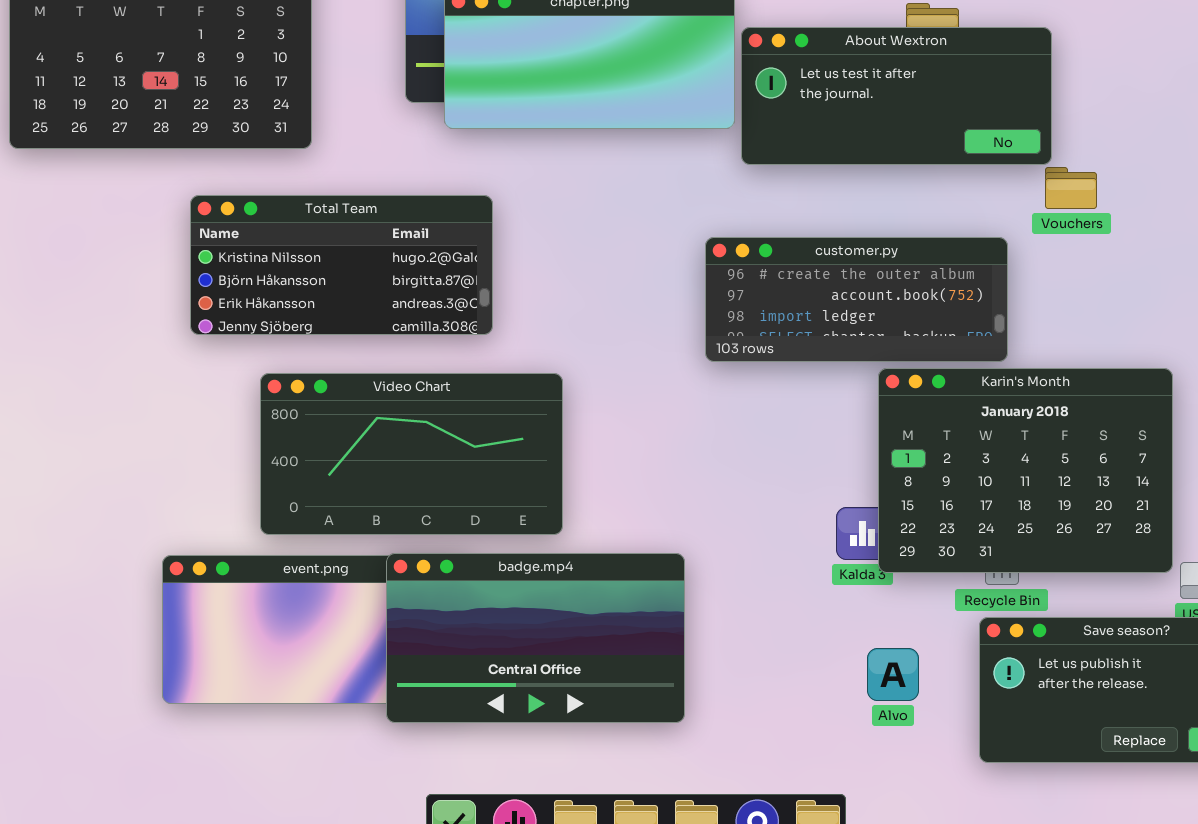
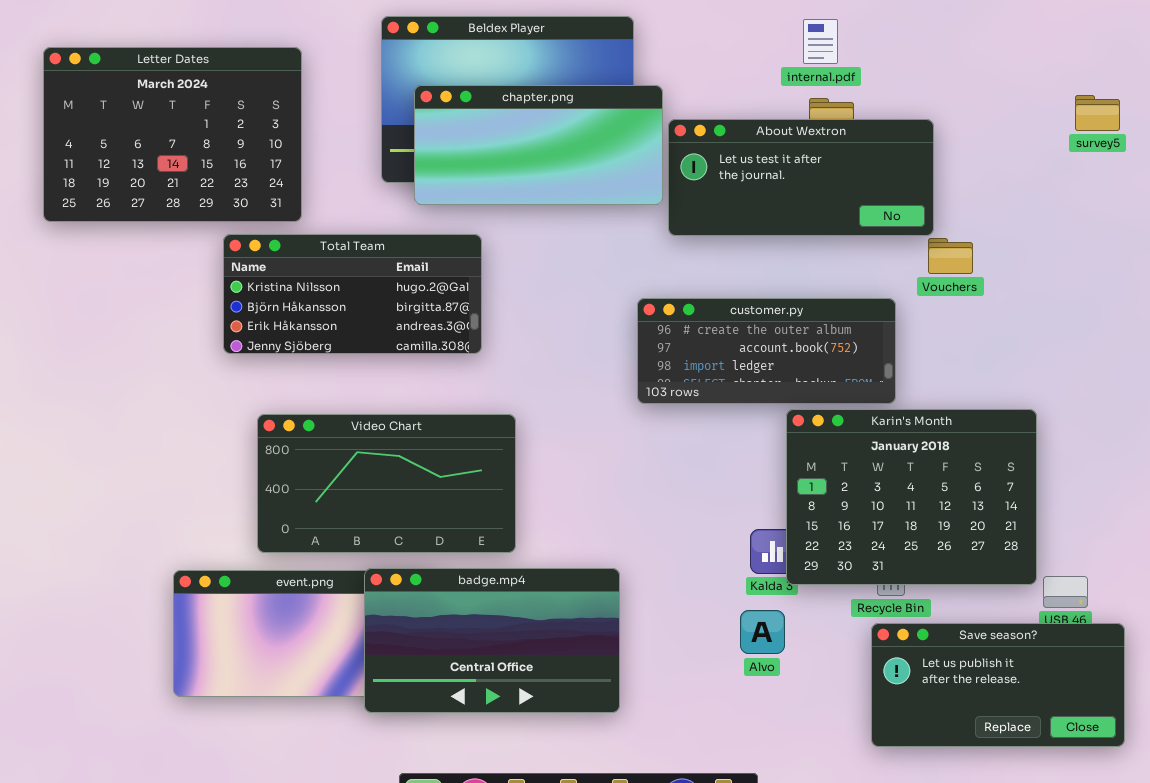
Total Team: [190,195,493,335] -> [223,234,482,354], moved
Alvo: [867,648,919,701] -> [740,610,785,654], moved

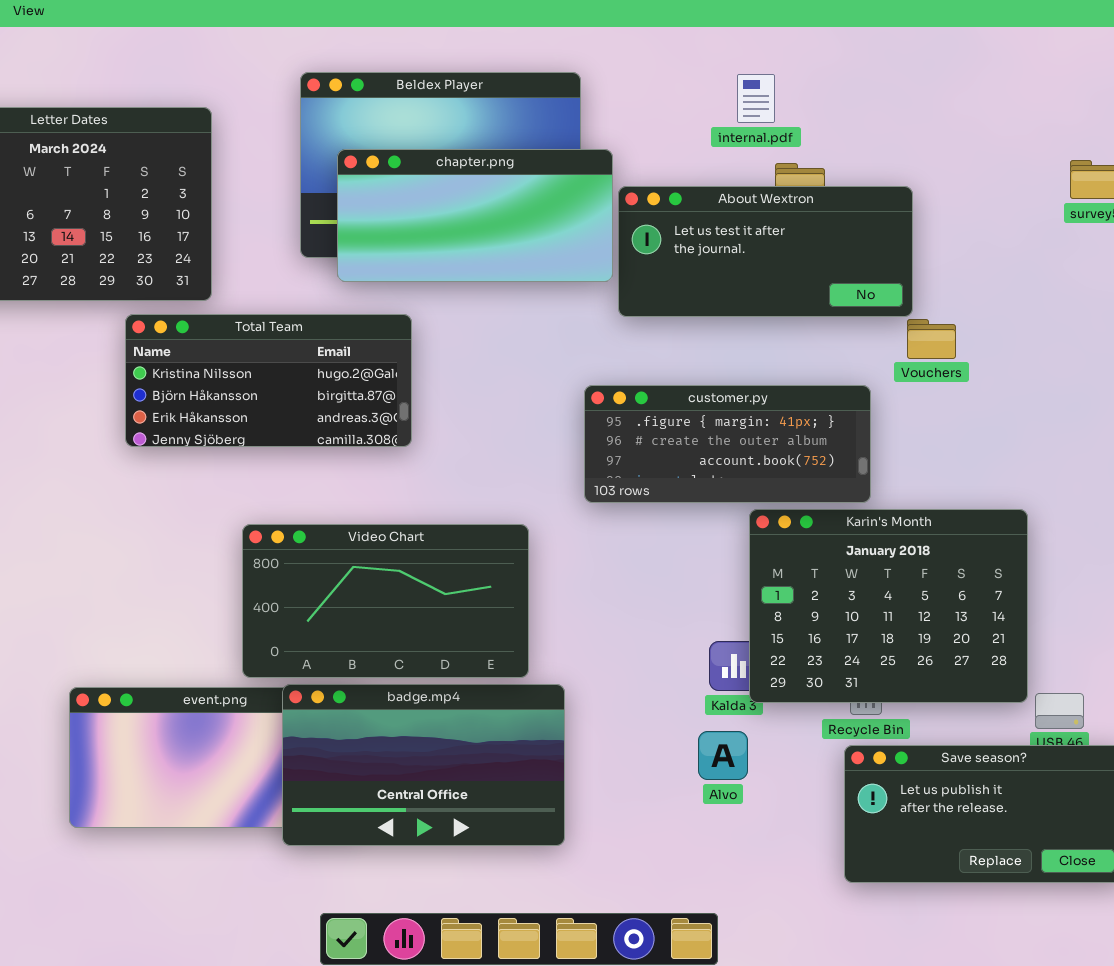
internal.pdf: [803,19,838,64] -> [737,74,775,123], moved
customer.py: [637,298,896,404] -> [584,385,871,503], scrolled up 1 row
Video Chart: [257,414,516,553] -> [242,524,529,678], moved

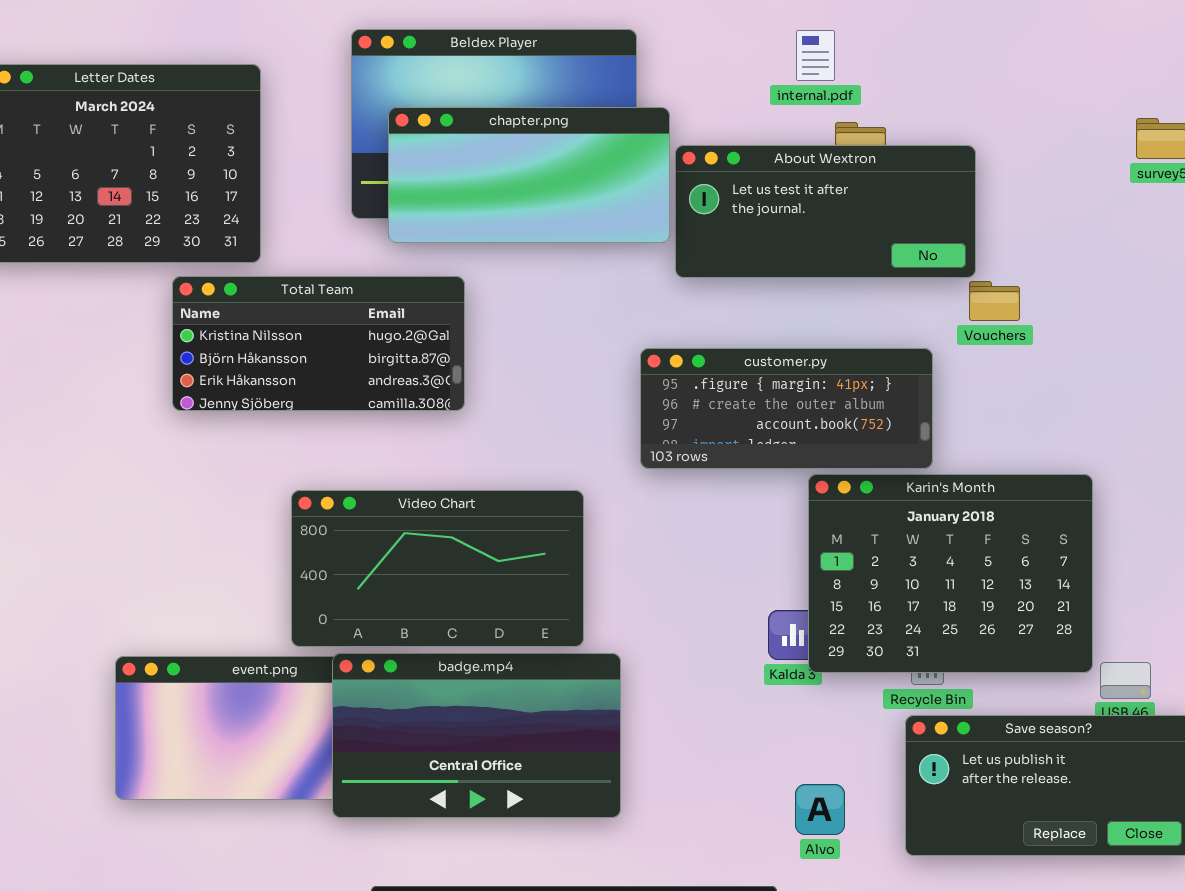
Alvo: [698,731,748,780] -> [795,784,845,835], moved

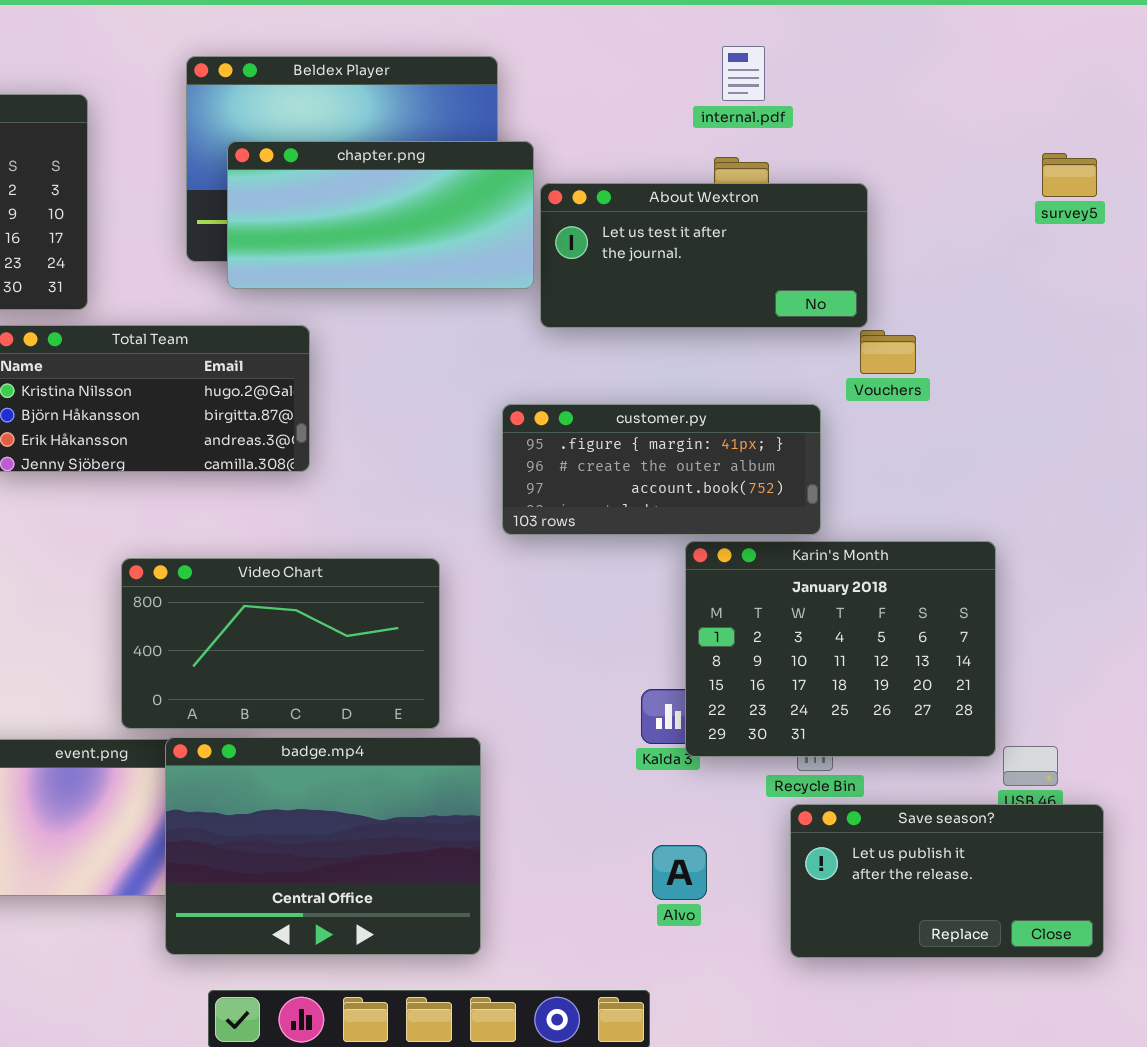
internal.pdf: [796,30,835,81] -> [722,46,765,101], moved
badge.mp4: [332,653,621,818] -> [165,737,481,955], resized
Alvo: [795,784,845,835] -> [652,845,707,900], moved

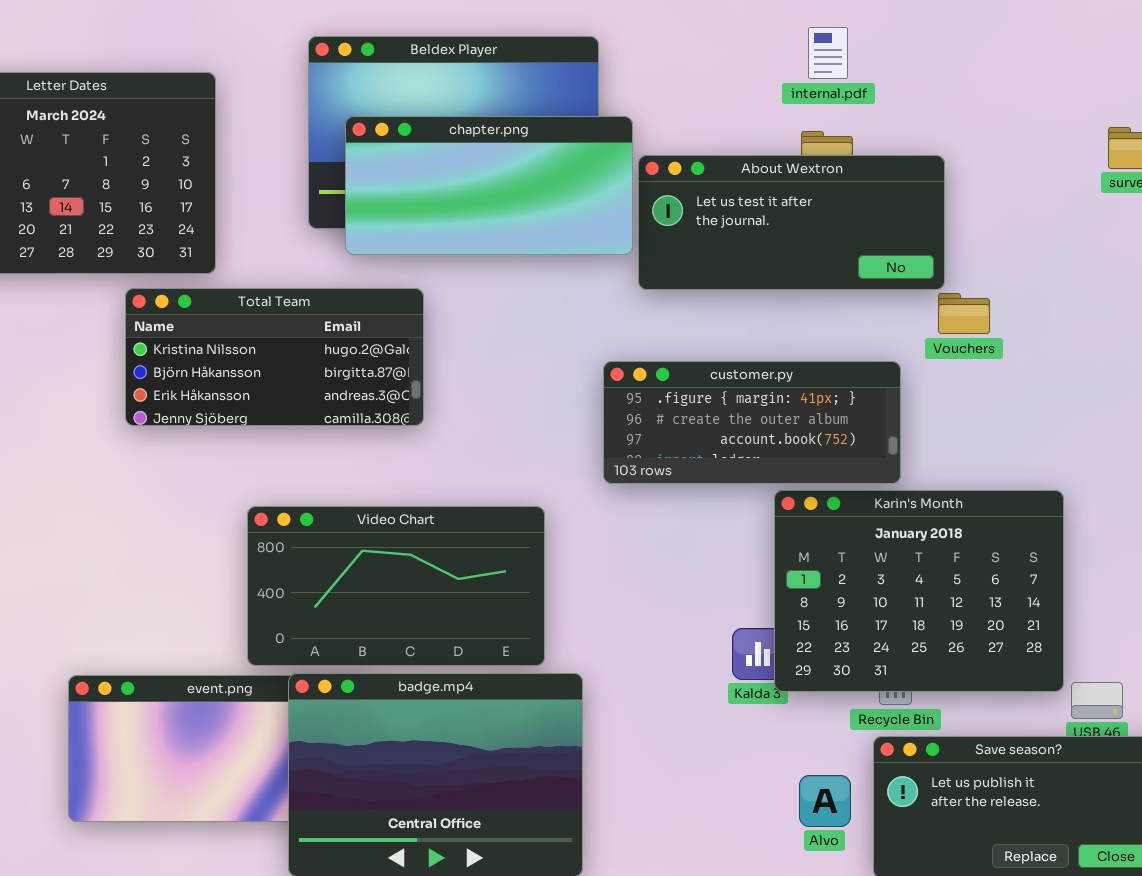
Alvo: [652,845,707,900] -> [799,775,851,827], moved

